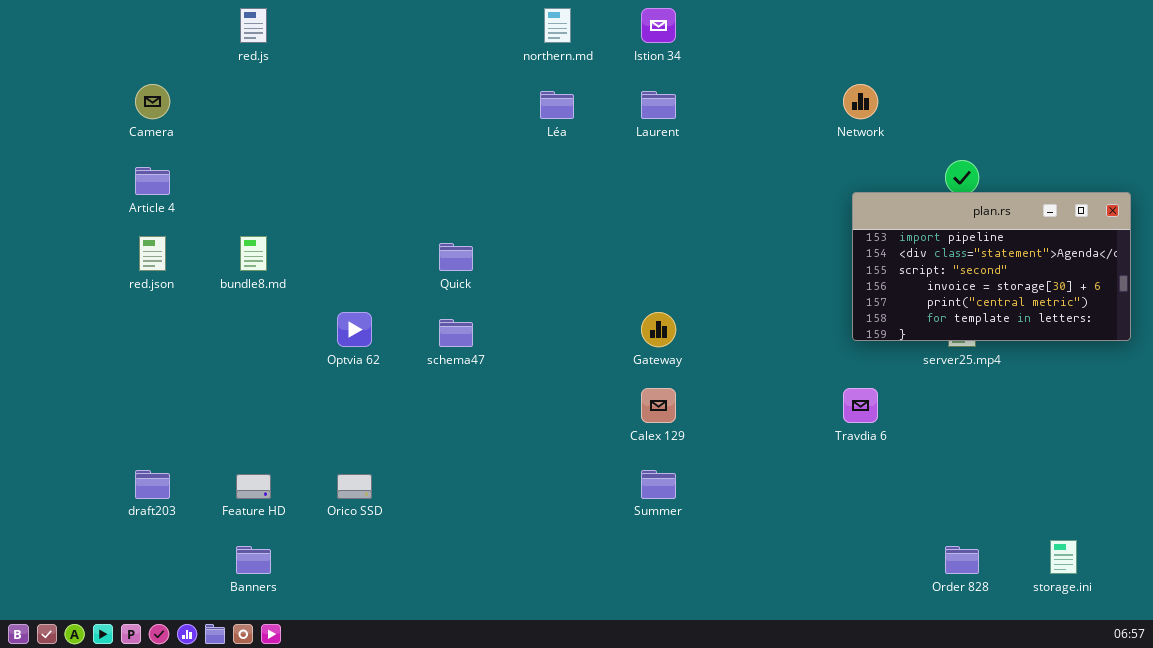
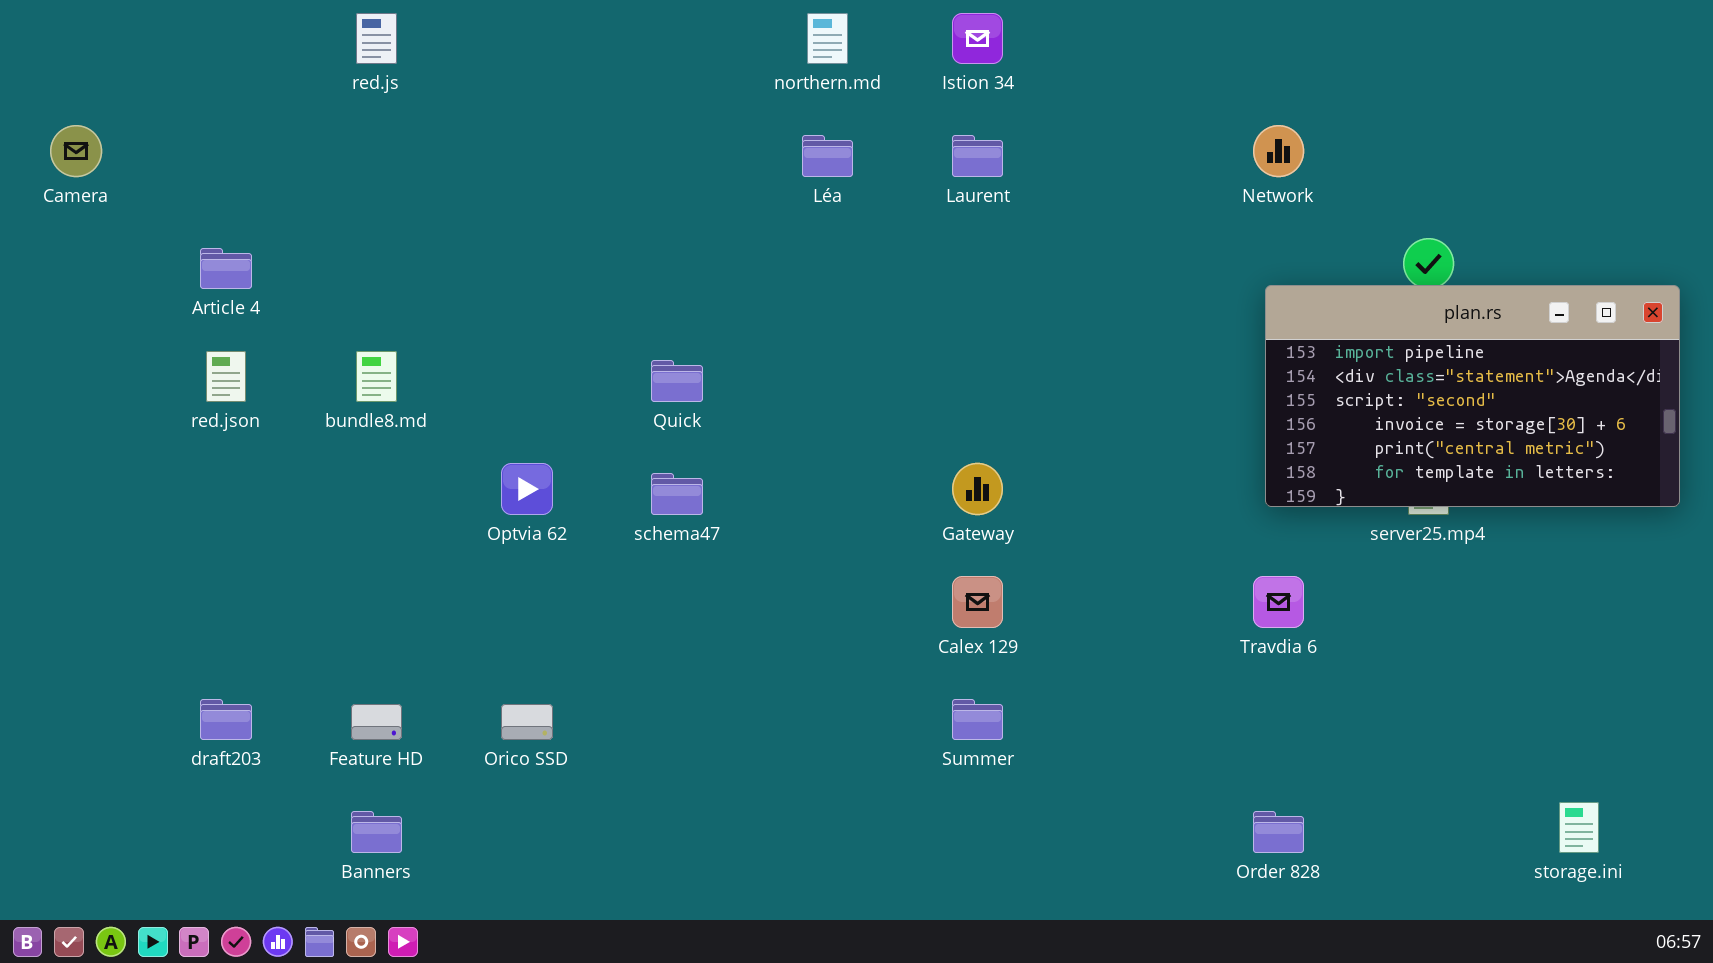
Camera: [135,84,170,119] -> [50,125,102,177], moved
Order 828: [945,546,979,574] -> [1253,811,1304,853], moved

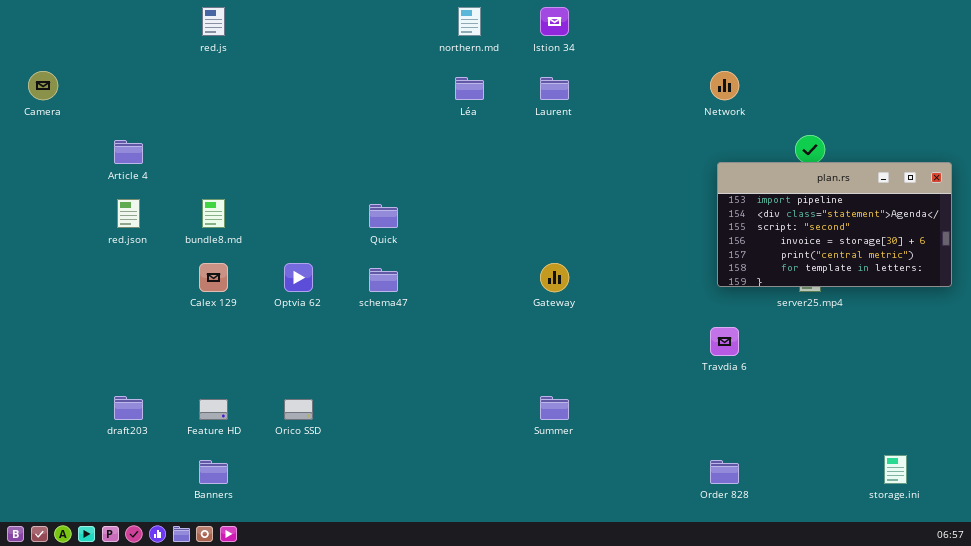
Calex 129: [952,576,1003,628] -> [199,263,228,292], moved

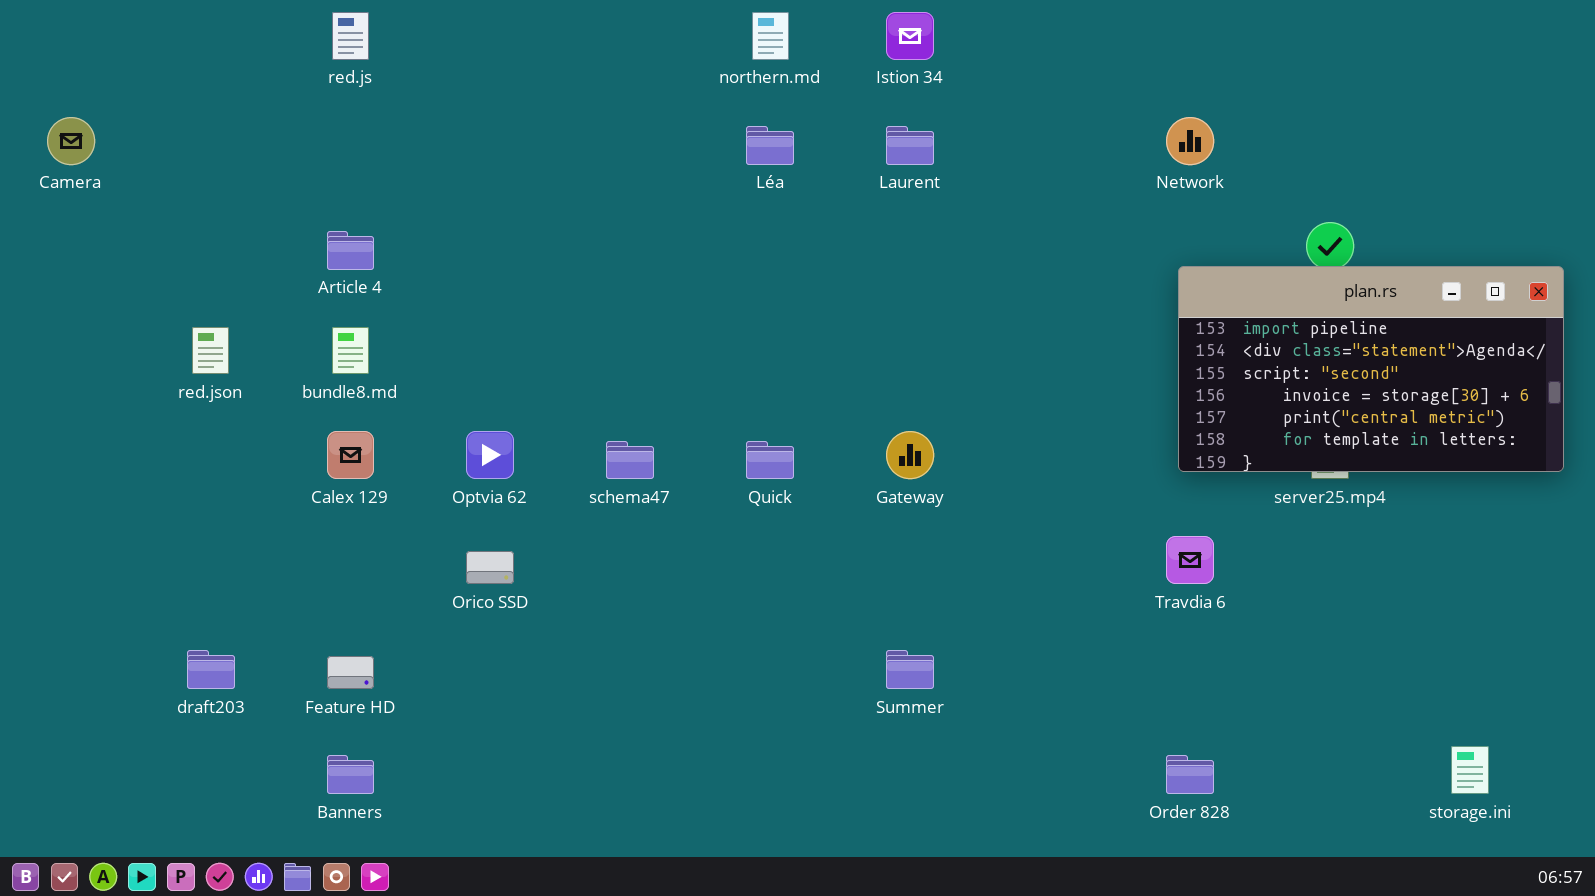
Article 4: [114,140,143,164] -> [327,231,374,270], moved
Quick: [369,204,398,228] -> [746,441,794,479], moved
Orico SSD: [284,399,313,420] -> [466,551,514,584], moved

